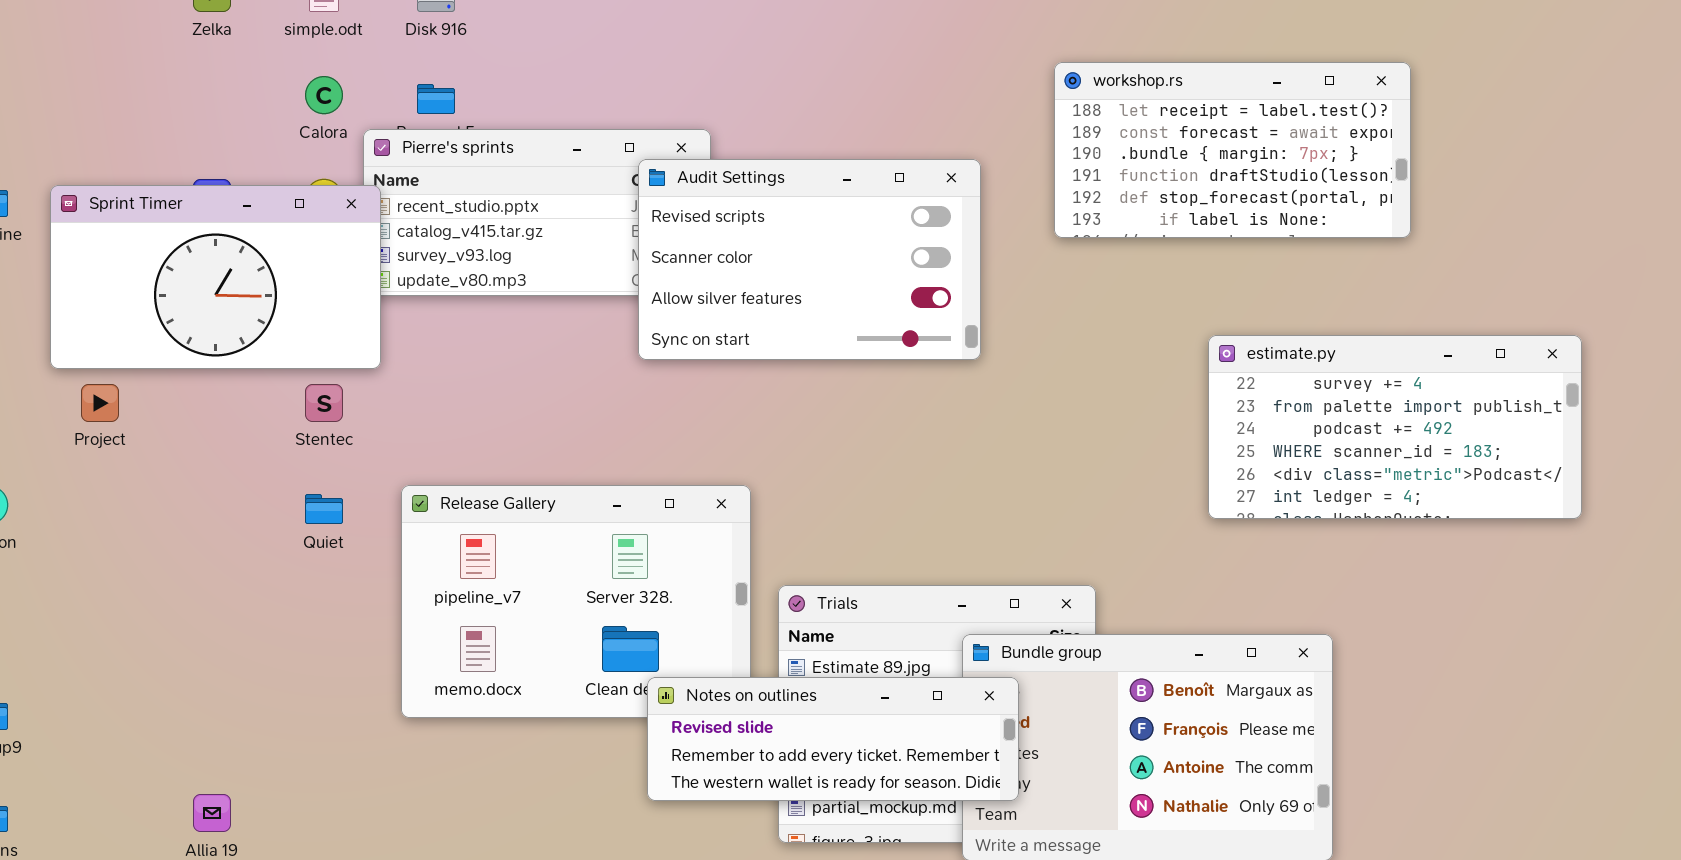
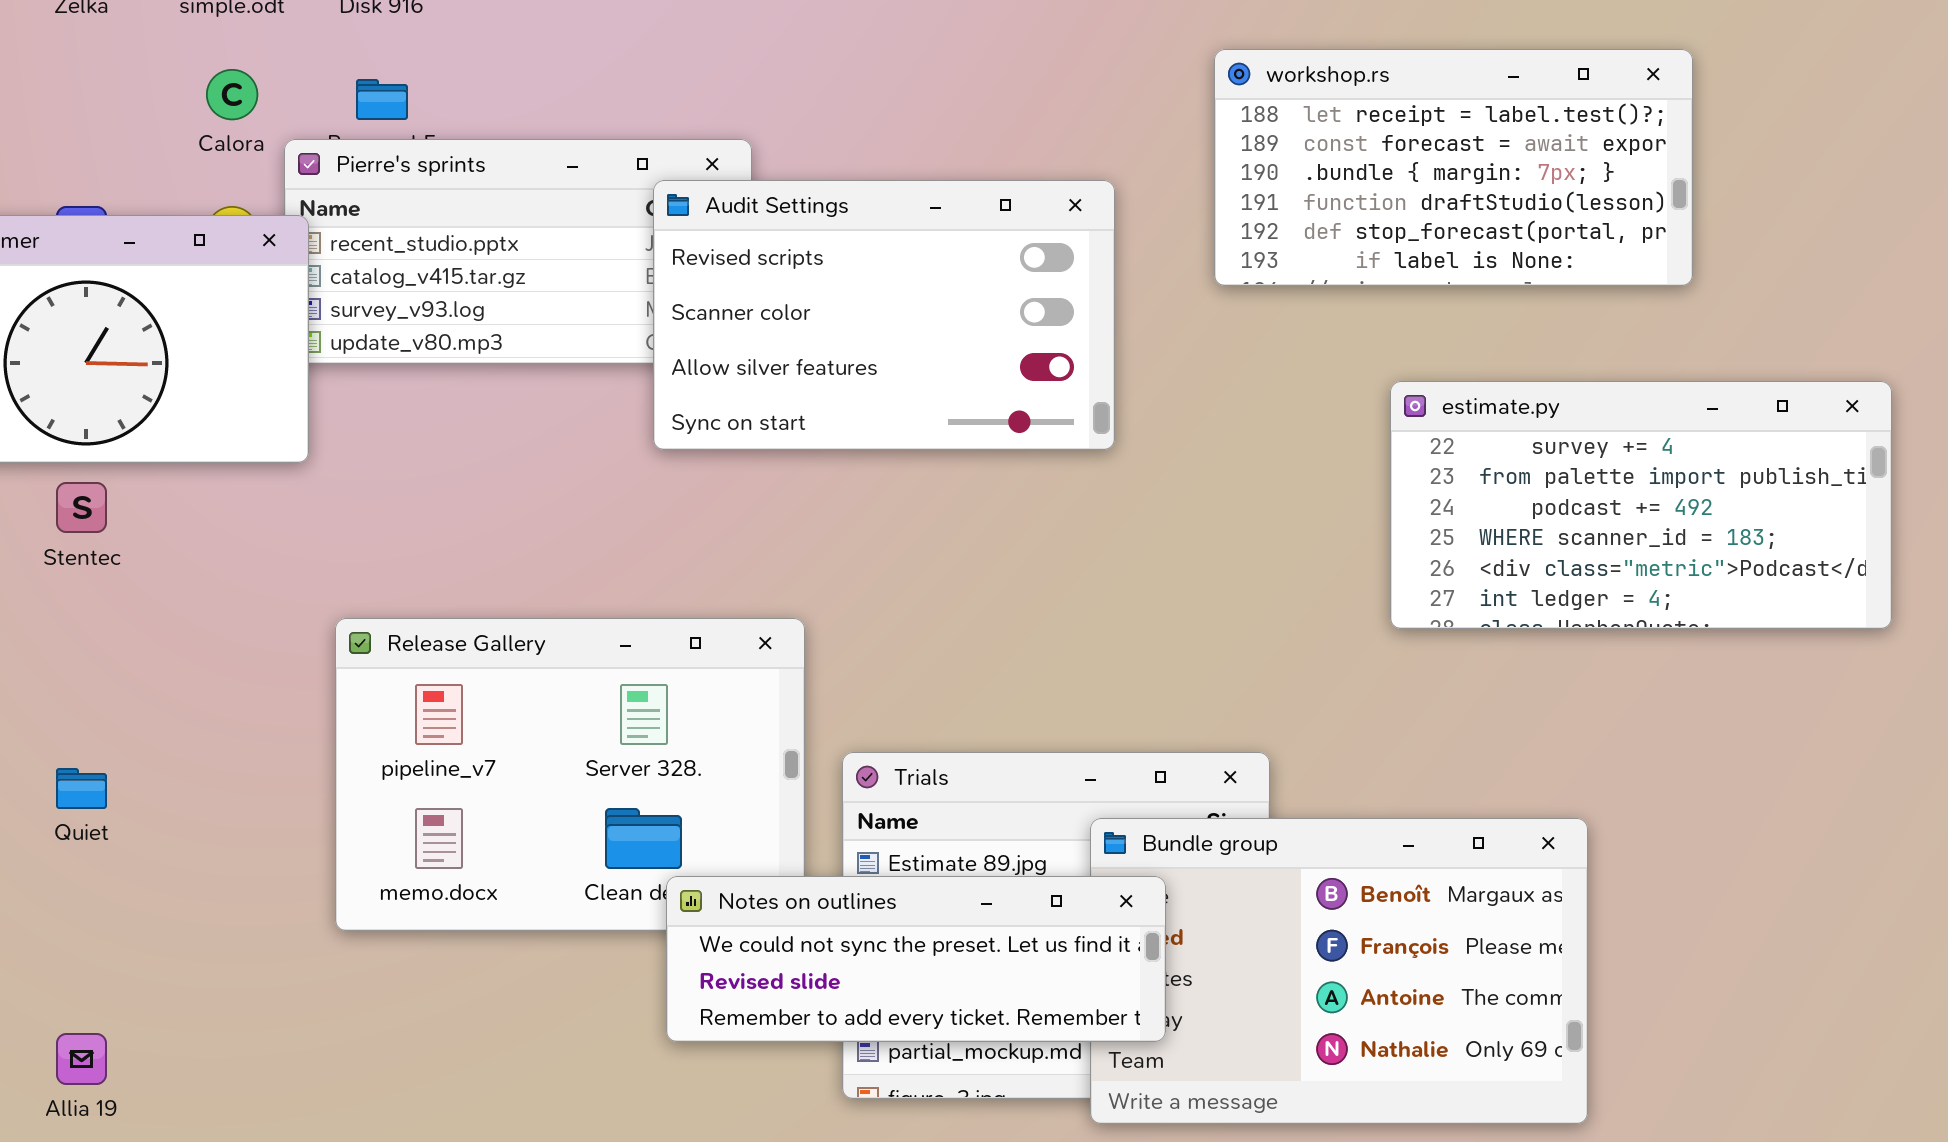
estimate.py: [1208,335,1582,519] -> [1390,381,1892,629], moved
Stentec: [305,384,343,422] -> [56,482,107,533], moved
Quiet: [305,494,343,524] -> [56,768,107,809], moved
Notes on outlines: [647,677,1019,801] -> [666,876,1166,1042], scrolled up 1 row

